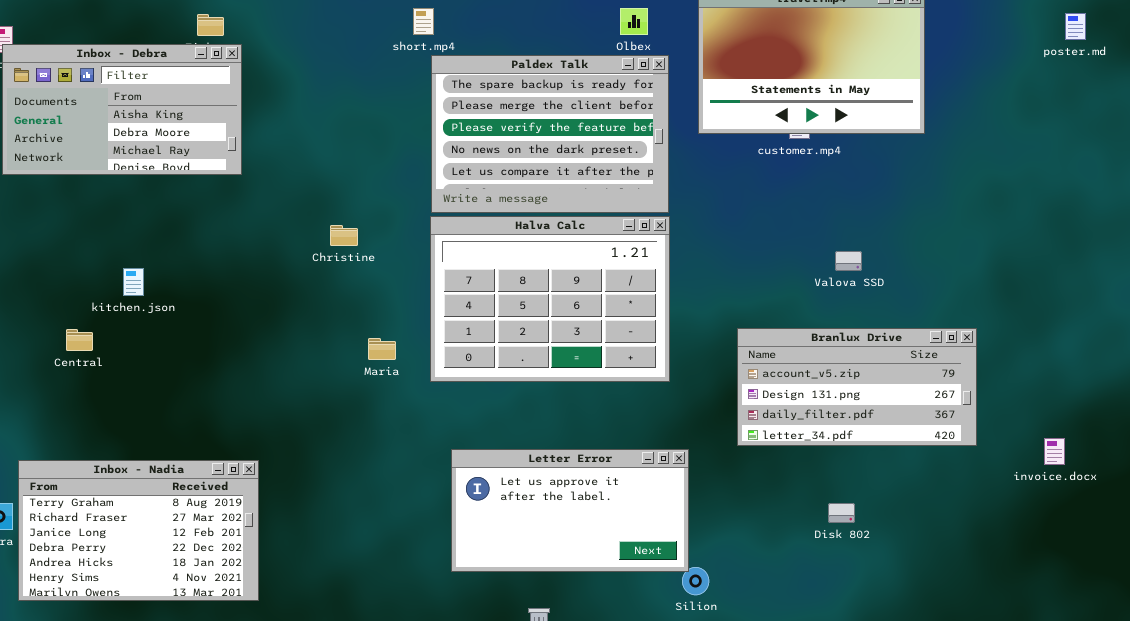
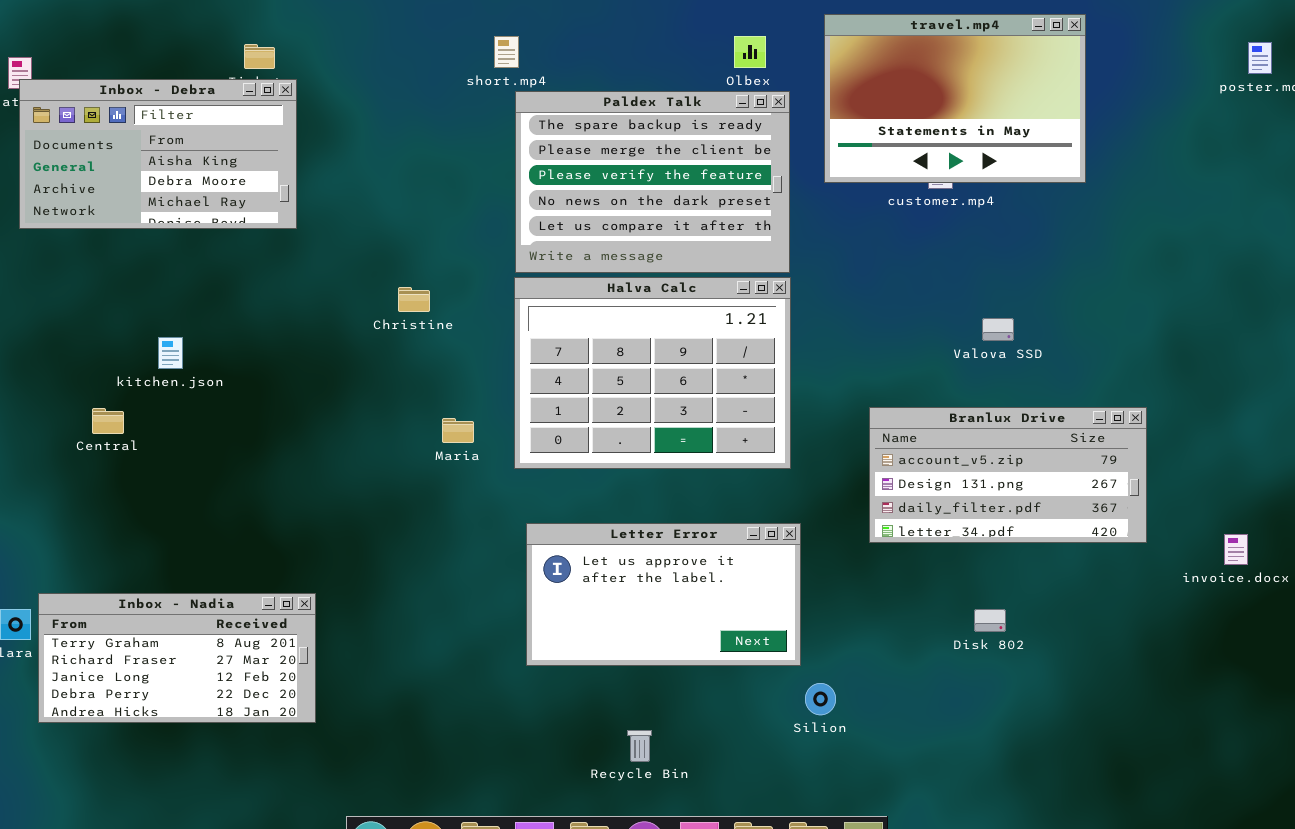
Letter Error: [451,449,689,572] -> [526,523,801,666], moved
Inbox - Nadia: [18,460,259,601] -> [38,593,316,723], resized

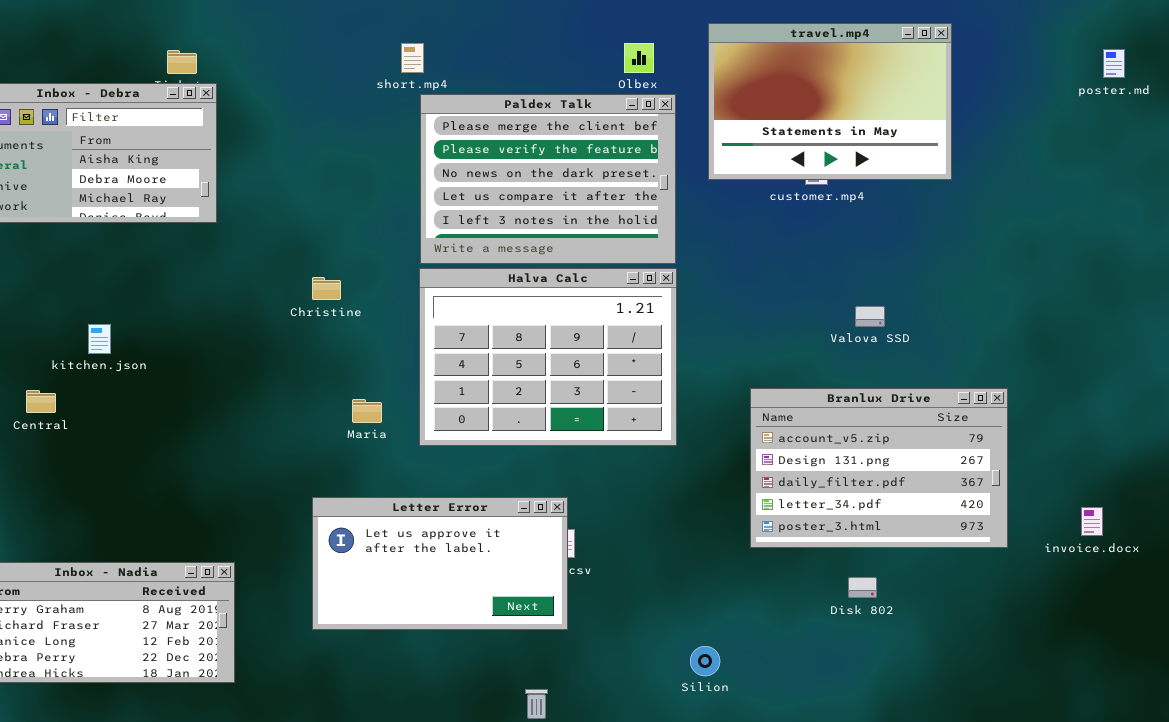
Paldex Talk: [515,91,790,273] -> [420,94,676,264], scrolled down 1 row
Branlux Drive: [869,407,1147,543] -> [750,388,1008,548], resized
Letter Error: [526,523,801,666] -> [312,497,568,630], moved

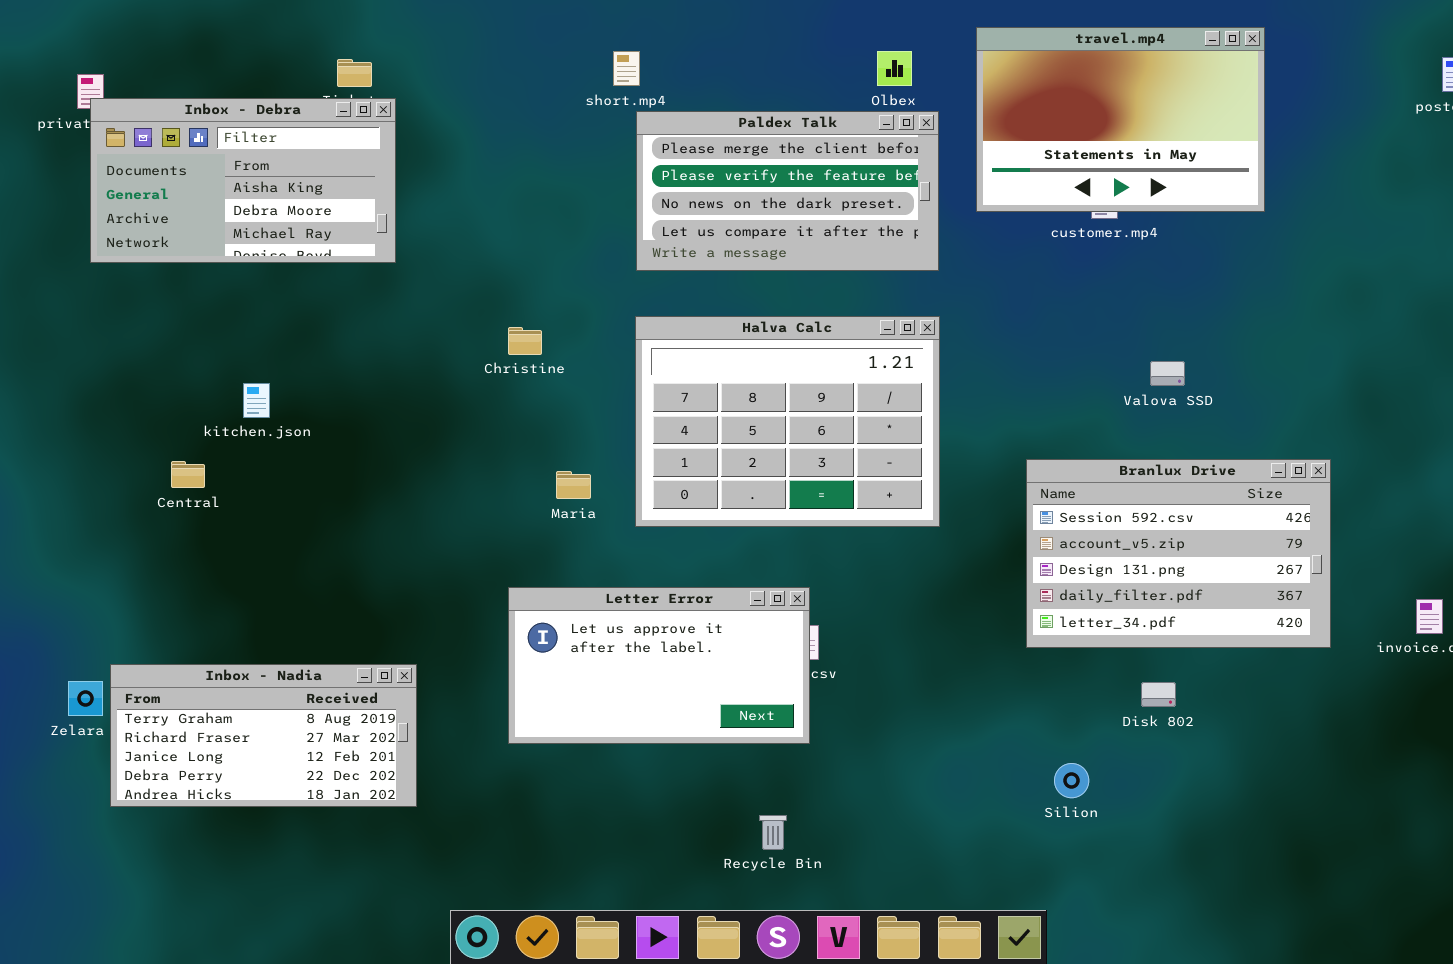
Paldex Talk: [420,94,676,264] -> [636,111,939,271], resized
Branlux Drive: [750,388,1008,548] -> [1026,459,1331,648], scrolled up 1 row
Silion: [690,646,720,676] -> [1054,763,1089,798], moved

